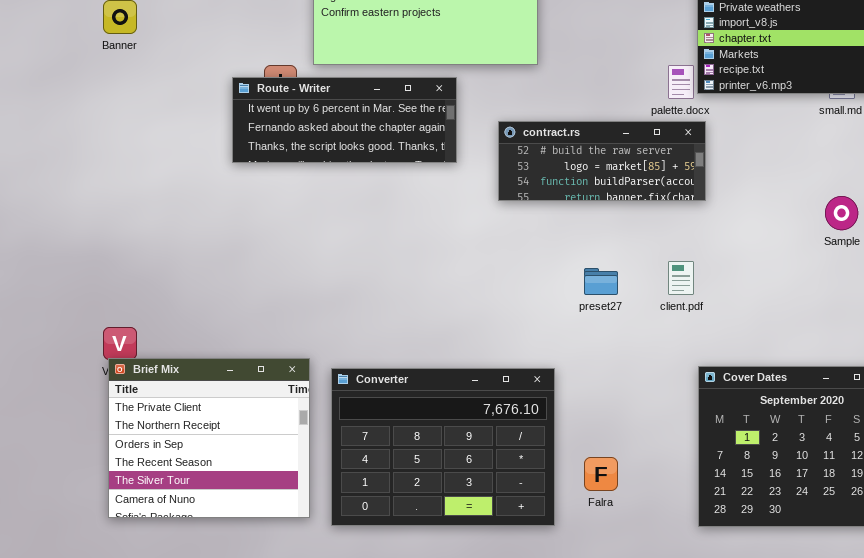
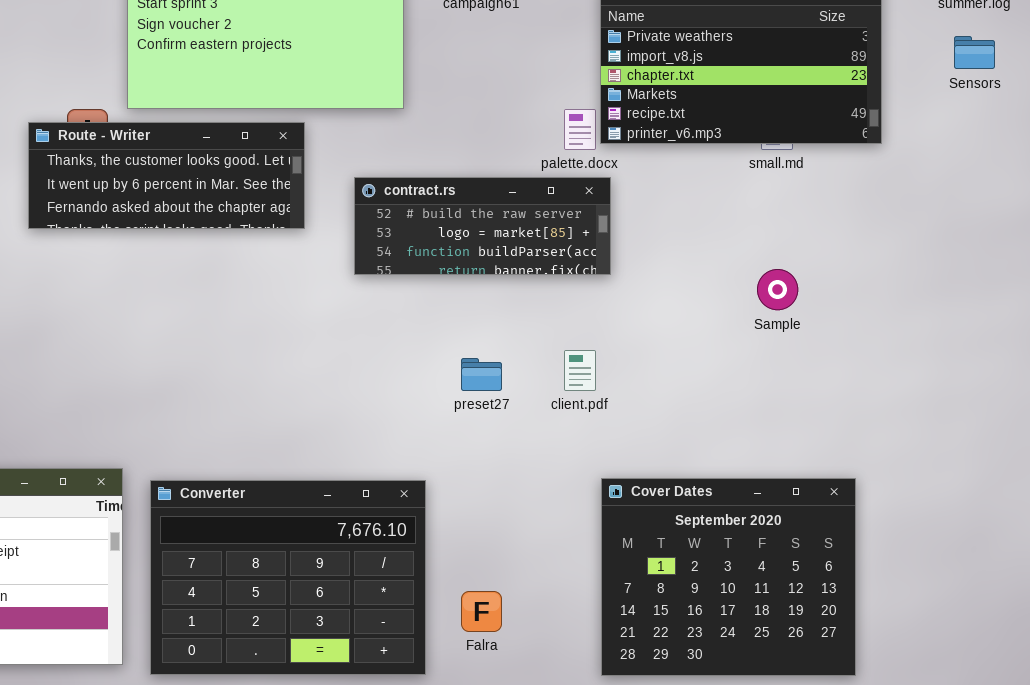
Route - Writer: [232,77,457,163] -> [28,122,305,229], scrolled up 1 row

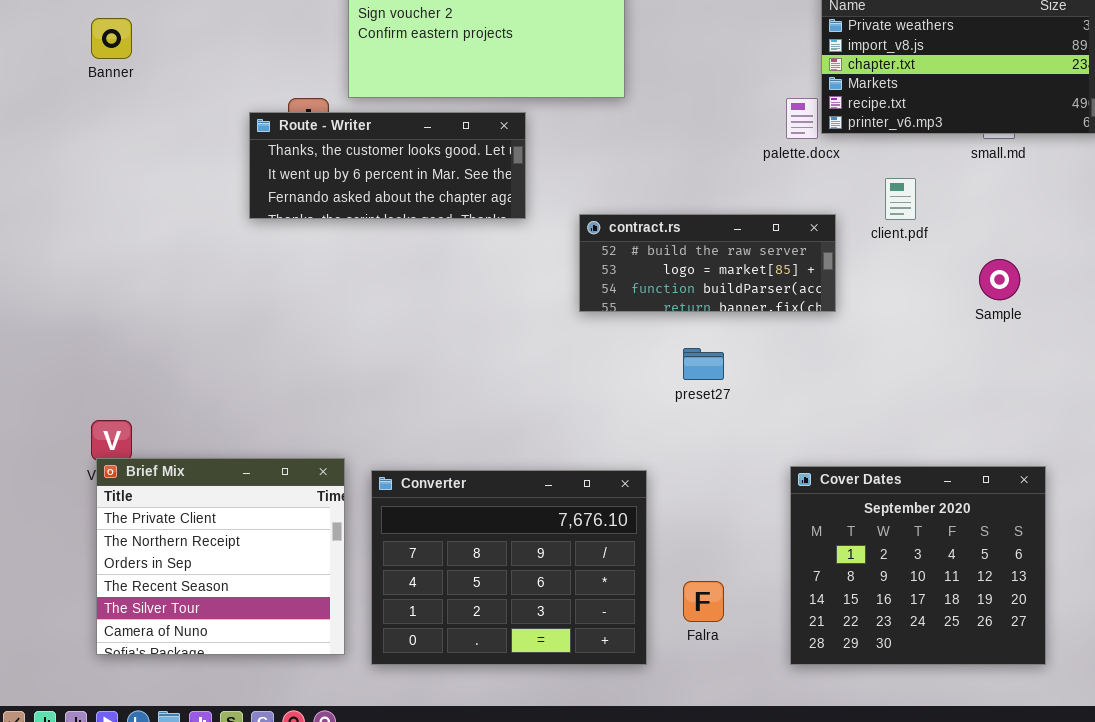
contract.rs: [354,177,611,275] -> [579,214,836,312], moved
client.pdf: [564,350,596,391] -> [885,178,916,220], moved
Cover Dates: [601,478,856,676] -> [790,466,1046,665], moved

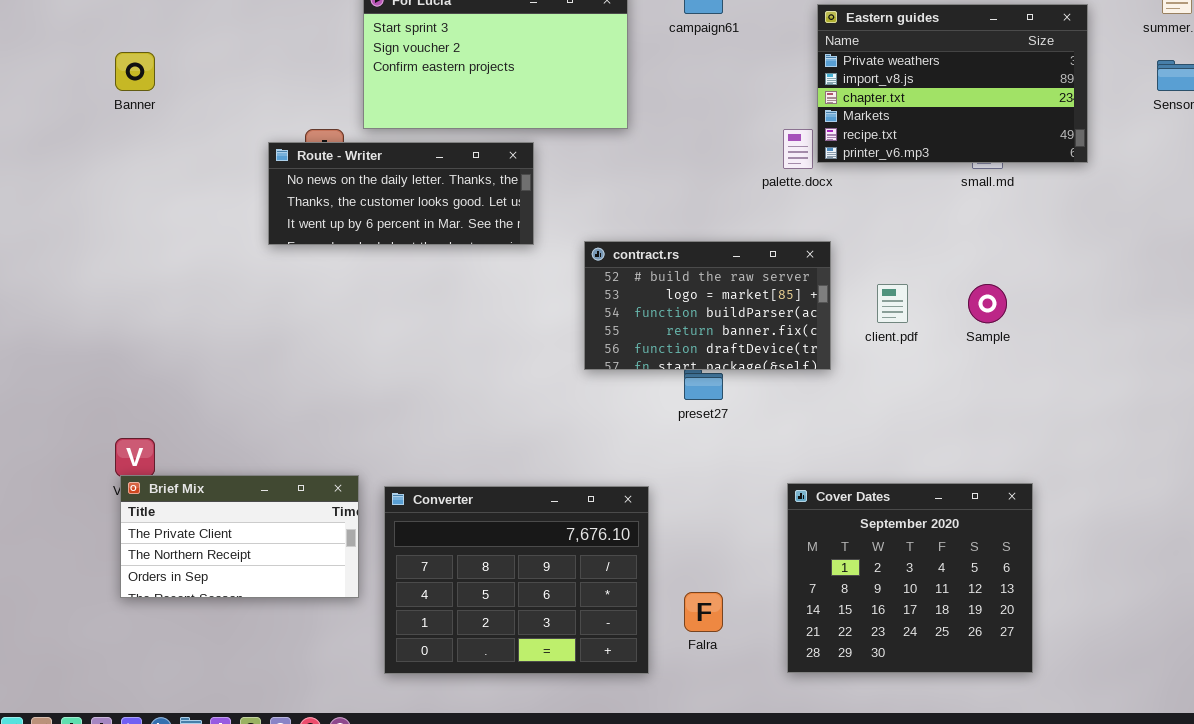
Route - Writer: [249,112,526,219] -> [268,142,534,245], scrolled up 1 row
client.pdf: [885,178,916,220] -> [877,284,908,323], moved
contract.rs: [579,214,836,312] -> [584,241,831,370], resized
Brief Mix: [96,458,345,655] -> [120,475,359,598], resized

